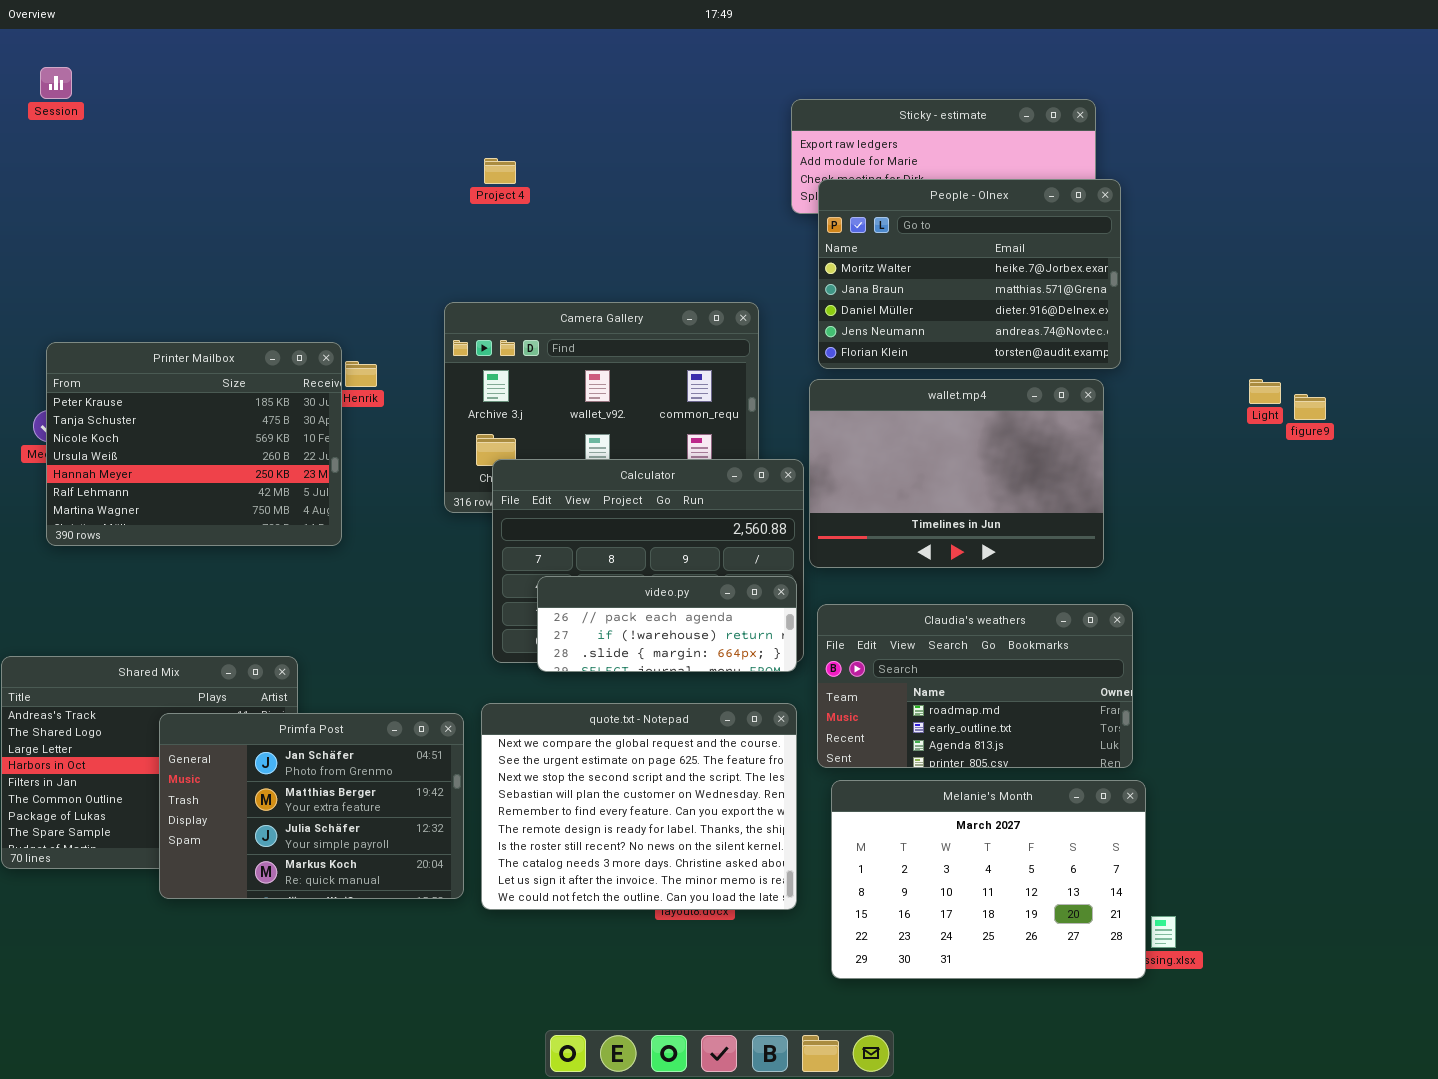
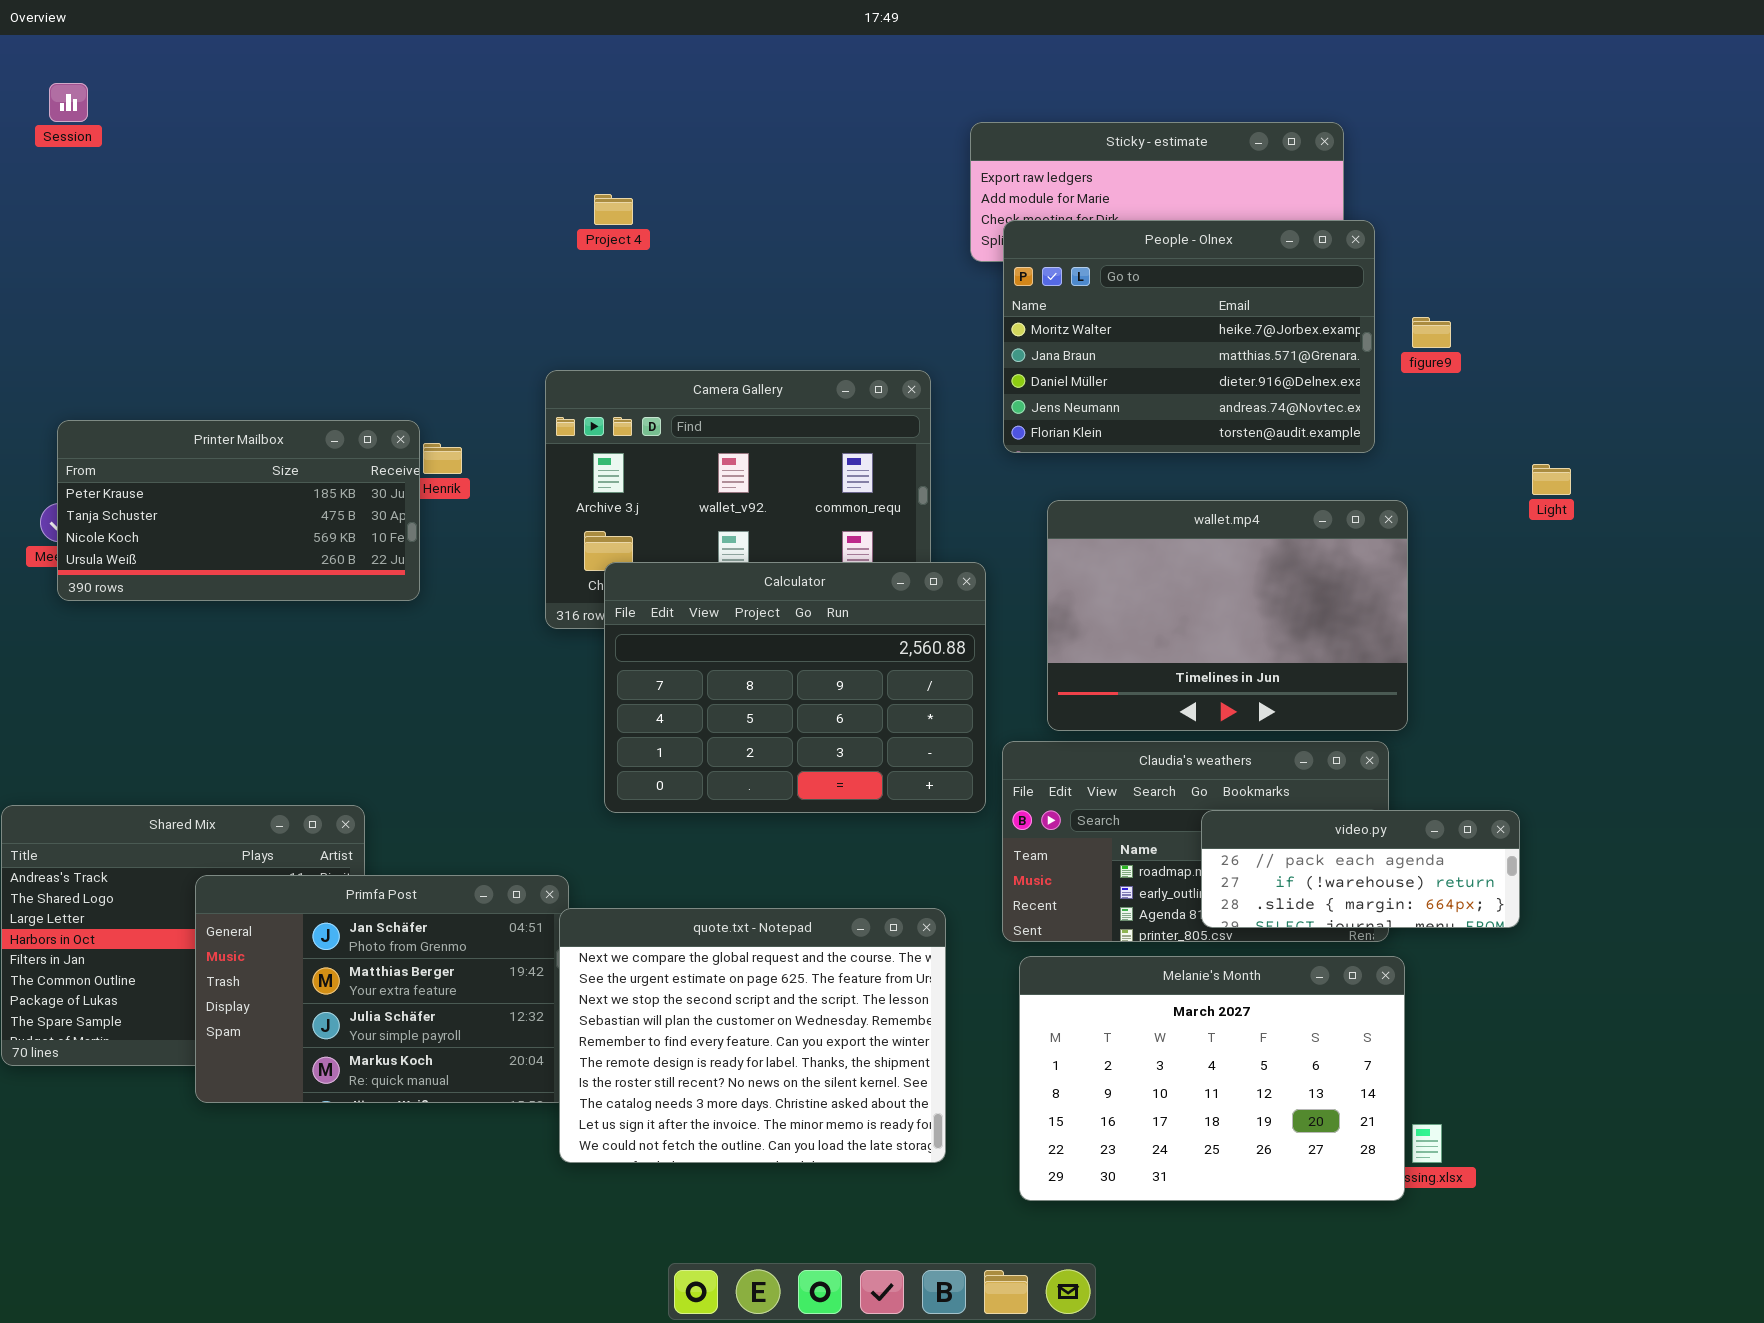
Printer Mailbox: [46,342,342,546] -> [57,420,420,601], resized
wallet.mp4: [809,379,1104,568] -> [1047,500,1408,731], moved
figure9: [1294,394,1326,420] -> [1412,317,1451,348], moved
video.py: [537,576,797,672] -> [1201,810,1520,928], moved
quote.txt - Notepad: [481,703,797,910] -> [559,908,946,1163], moved

